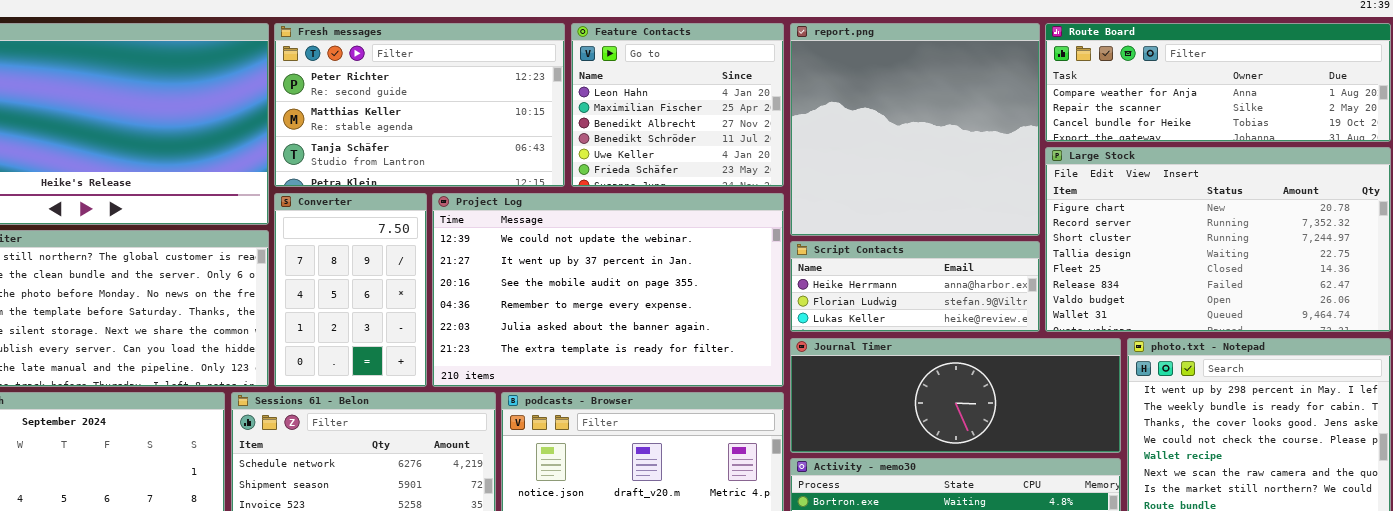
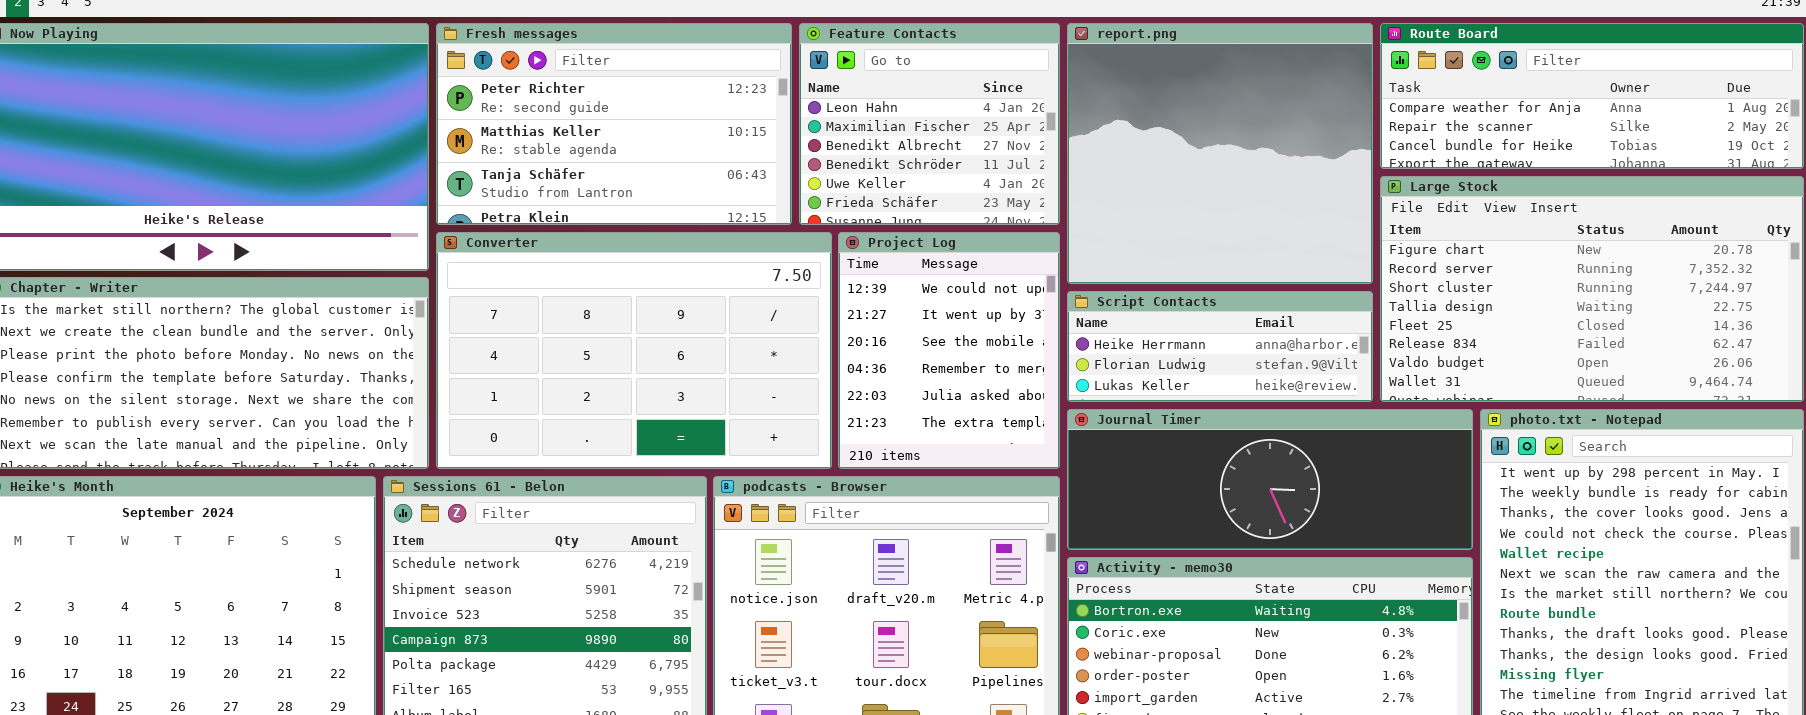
Converter: [274,193,427,387] -> [436,232,832,469], resized
Project Log: [432,193,784,387] -> [838,232,1060,469], resized

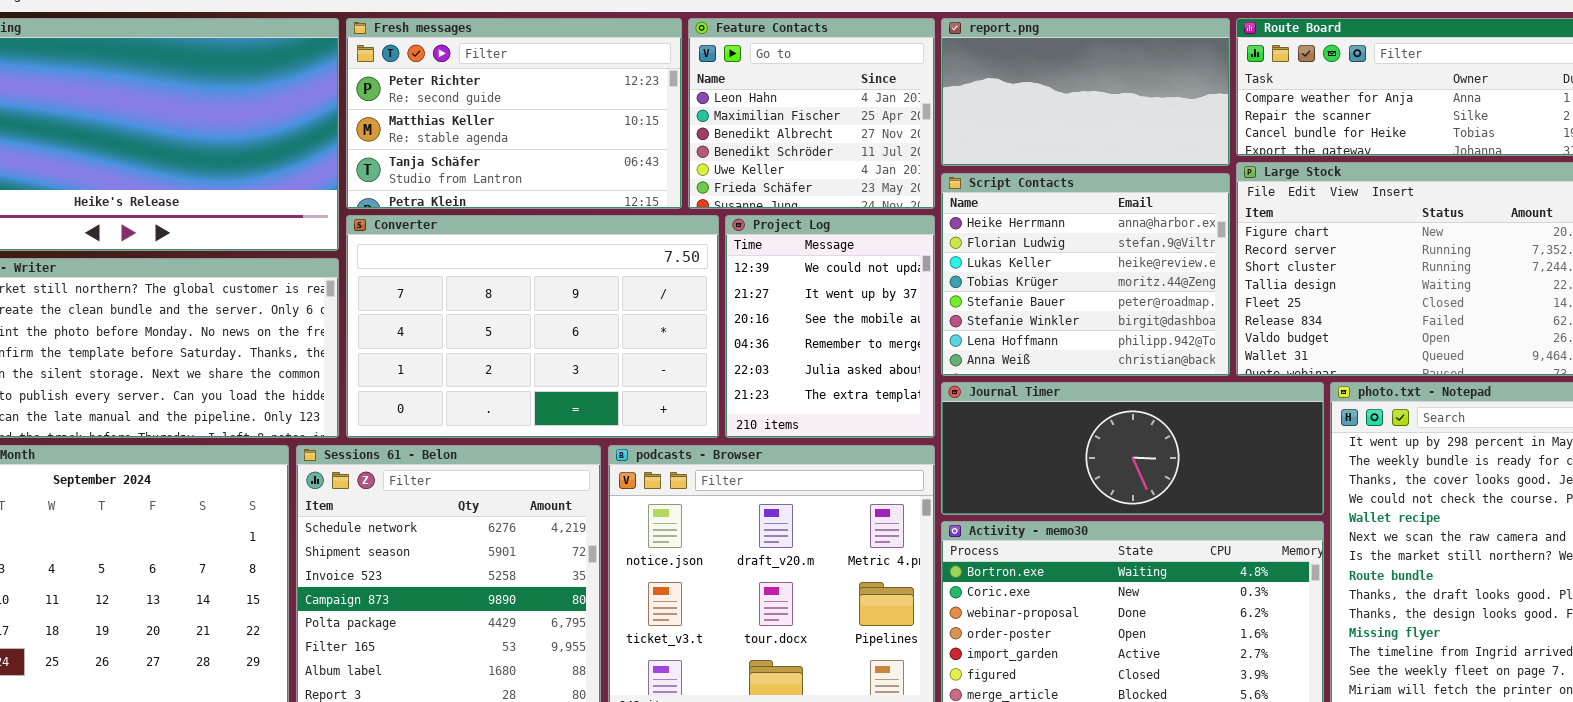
report.png: [1067,23,1373,284] -> [941,18,1230,166], resized
Script Contacts: [1067,291,1373,402] -> [941,173,1230,376], resized

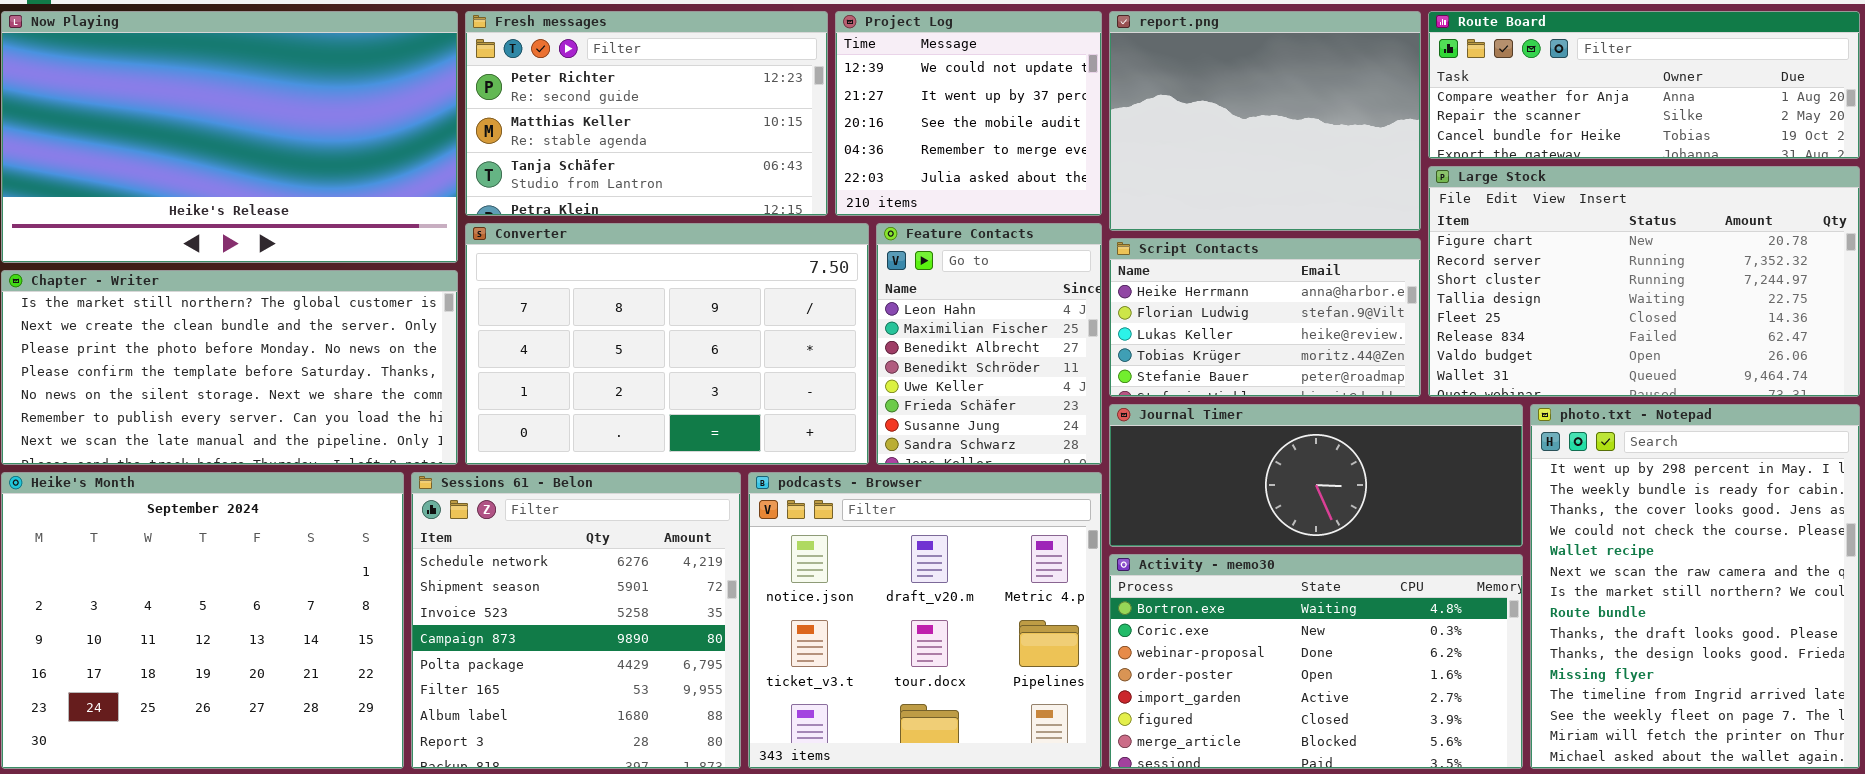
Feature Contacts: [688,18,935,209] -> [876,223,1102,465], moved, resized
report.png: [941,18,1230,166] -> [1109,11,1421,231], resized
Script Contacts: [941,173,1230,376] -> [1109,238,1421,397], resized
Project Log: [725,215,935,438] -> [835,11,1102,216], moved, resized

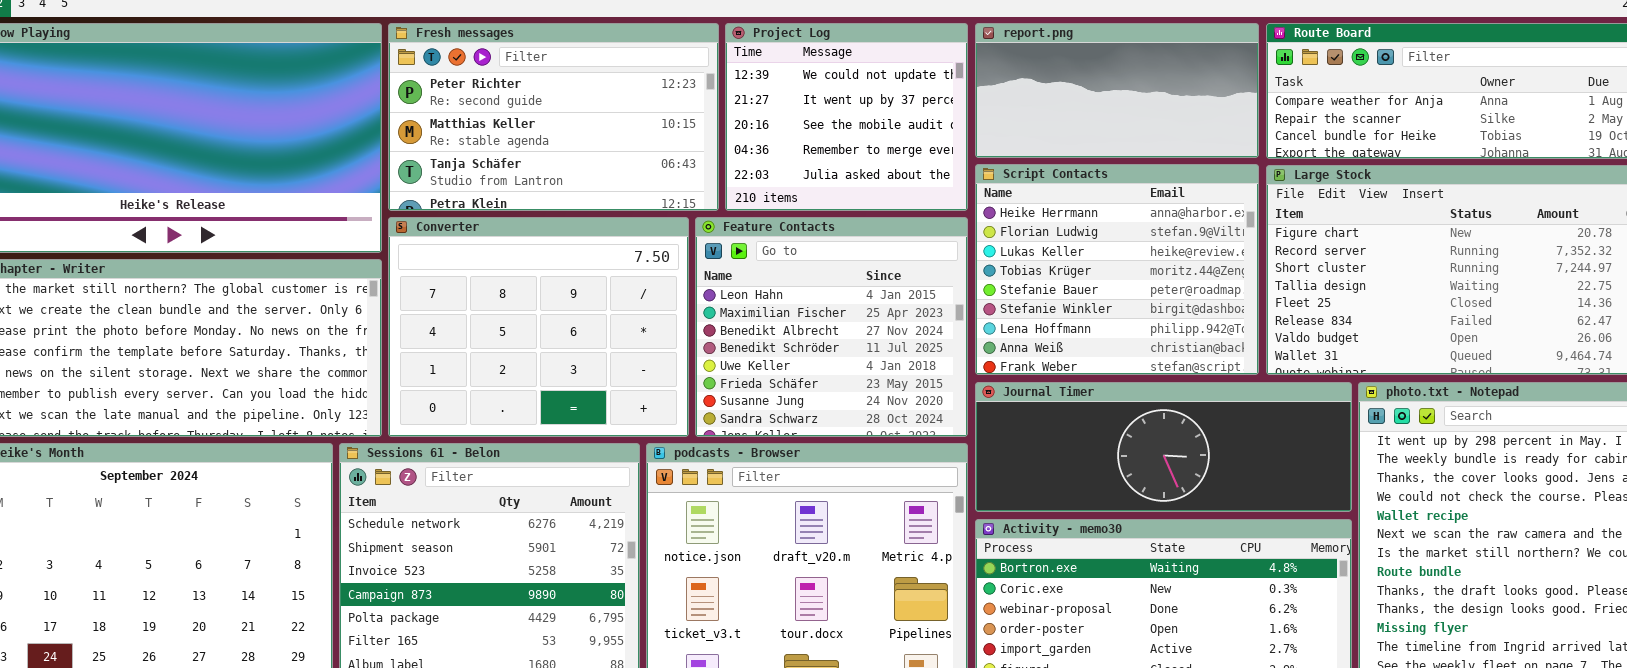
report.png: [1109,11,1421,231] -> [975,23,1259,158], resized
Converter: [465,223,869,465] -> [388,217,689,437], resized
Feature Contacts: [876,223,1102,465] -> [695,217,968,437], resized
Script Contacts: [1109,238,1421,397] -> [975,164,1259,375], resized

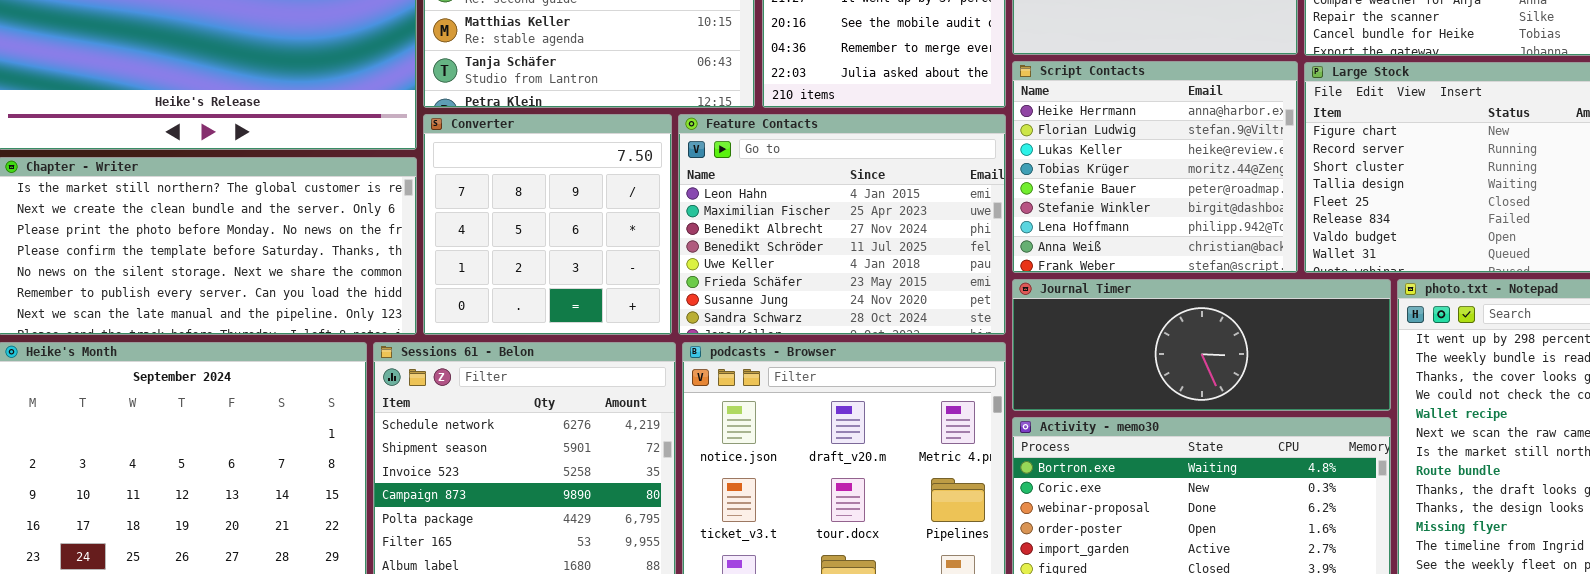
Converter: [388,217,689,437] -> [423,114,672,335], resized
Feature Contacts: [695,217,968,437] -> [678,114,1006,335], resized

